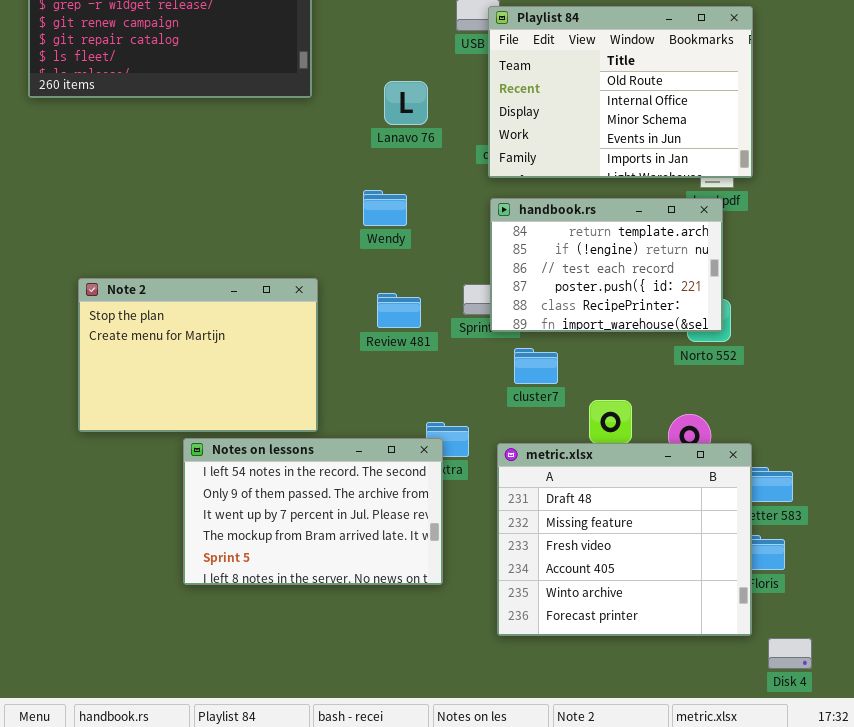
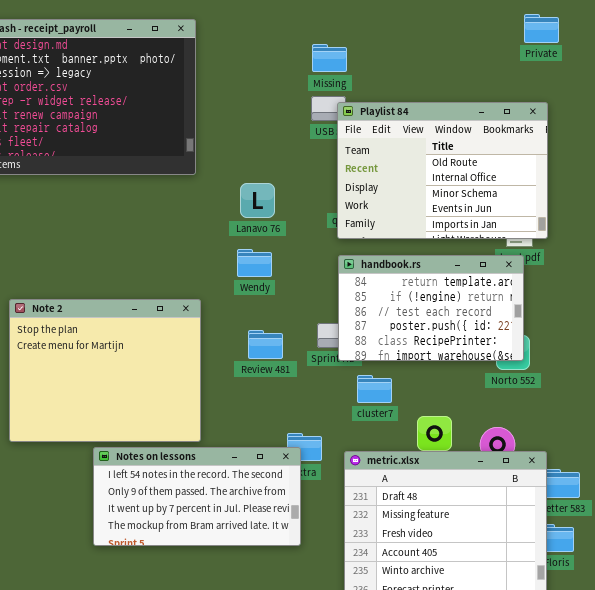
Lanavo 76: [384,81,428,125] -> [240,183,275,218], moved
Note 2: [78,278,318,432] -> [9,299,201,442], resized
Notes on lessons: [183,438,443,585] -> [93,447,301,546], resized

